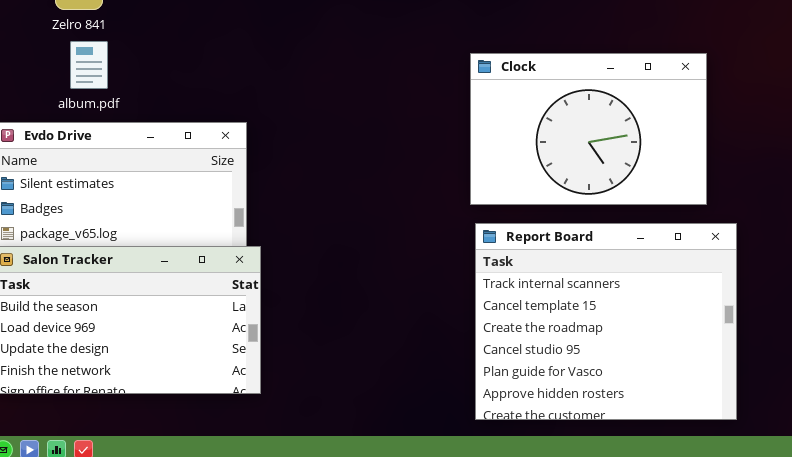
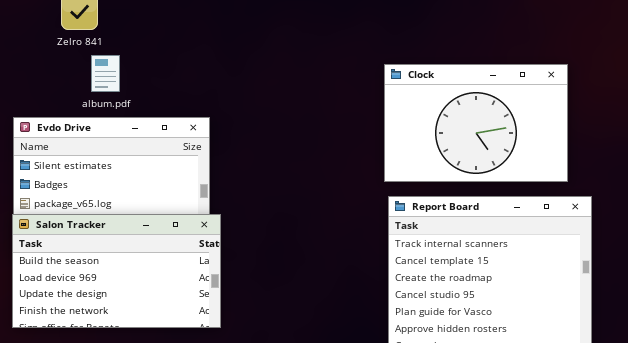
album.pdf: [70,41,108,89] -> [91,55,120,92], moved

